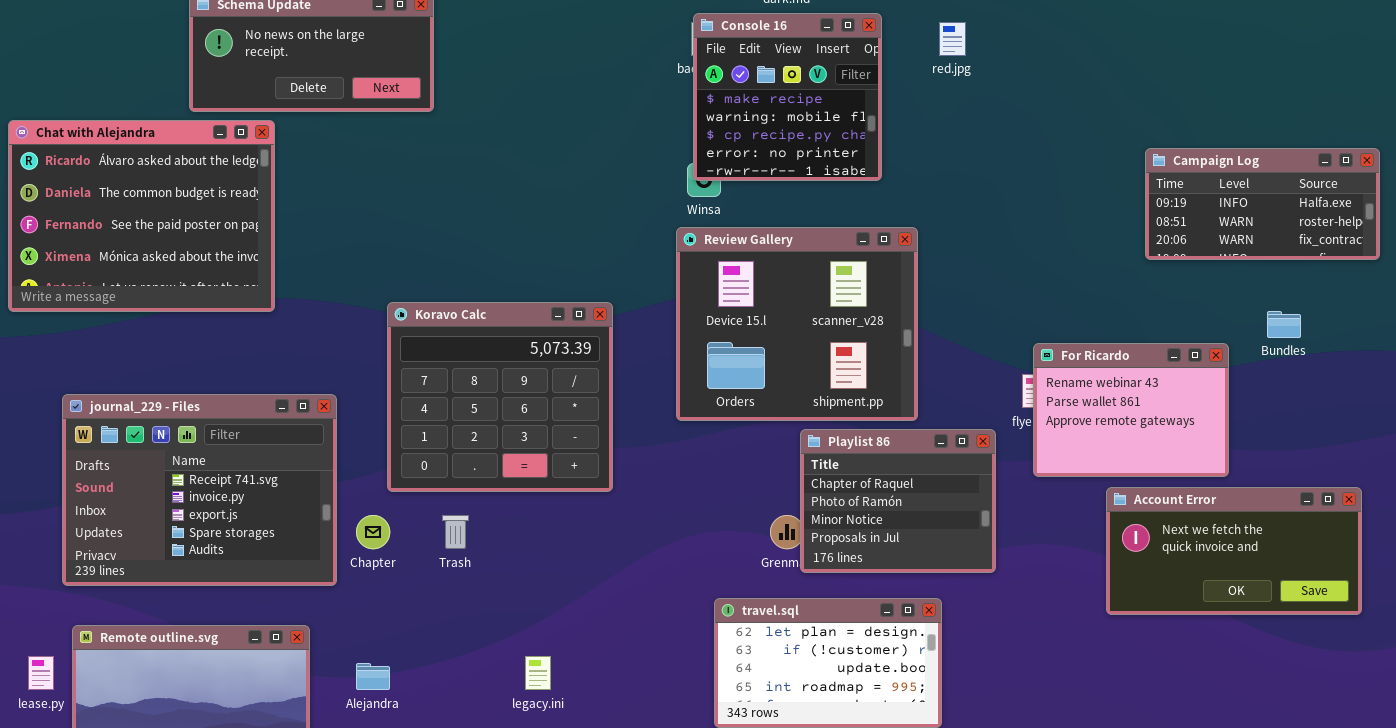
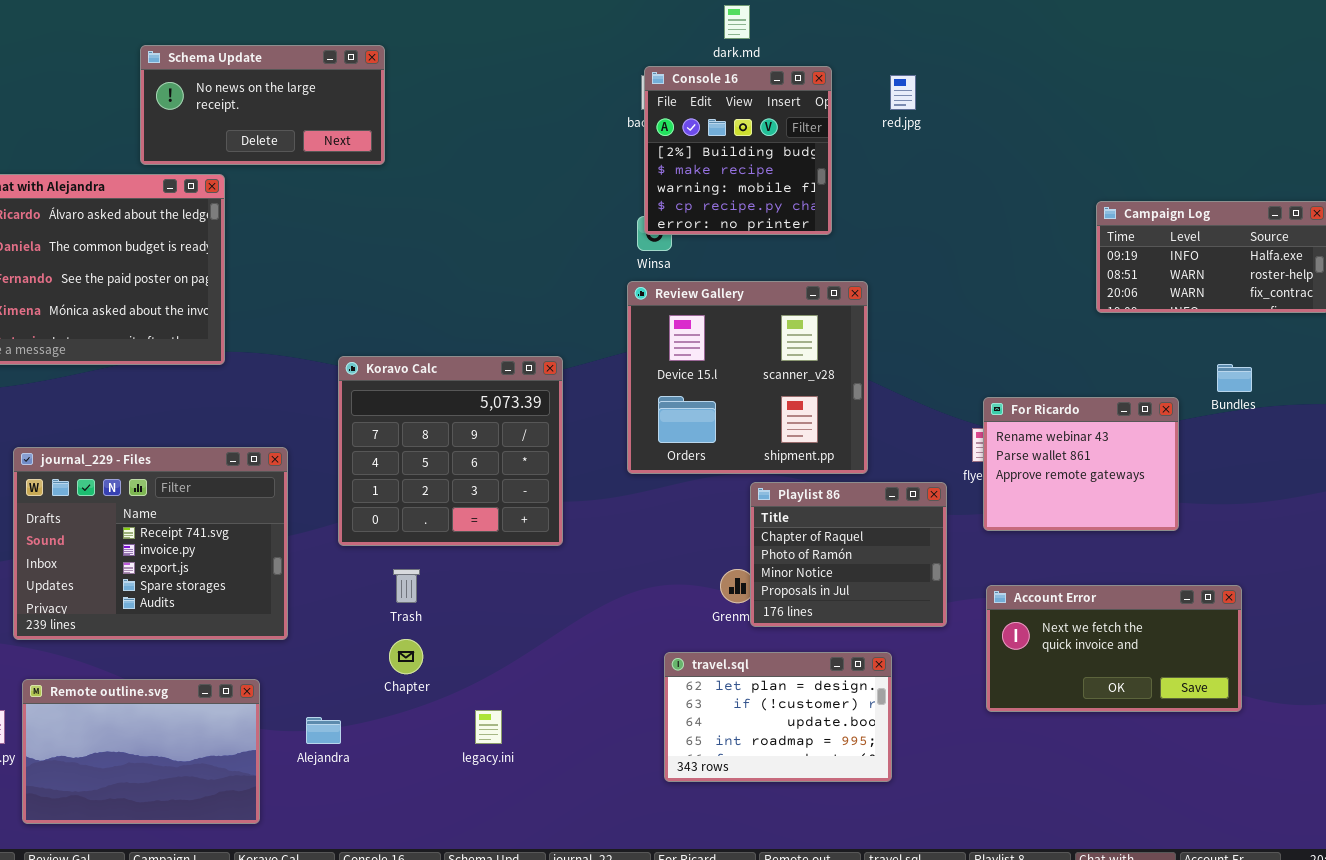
Console 16: [693,13,882,181] -> [644,66,832,235], scrolled up 1 row
Account Error: [1106,487,1362,615] -> [986,585,1242,712], moved
Chapter: [356,515,390,549] -> [389,639,423,674], moved

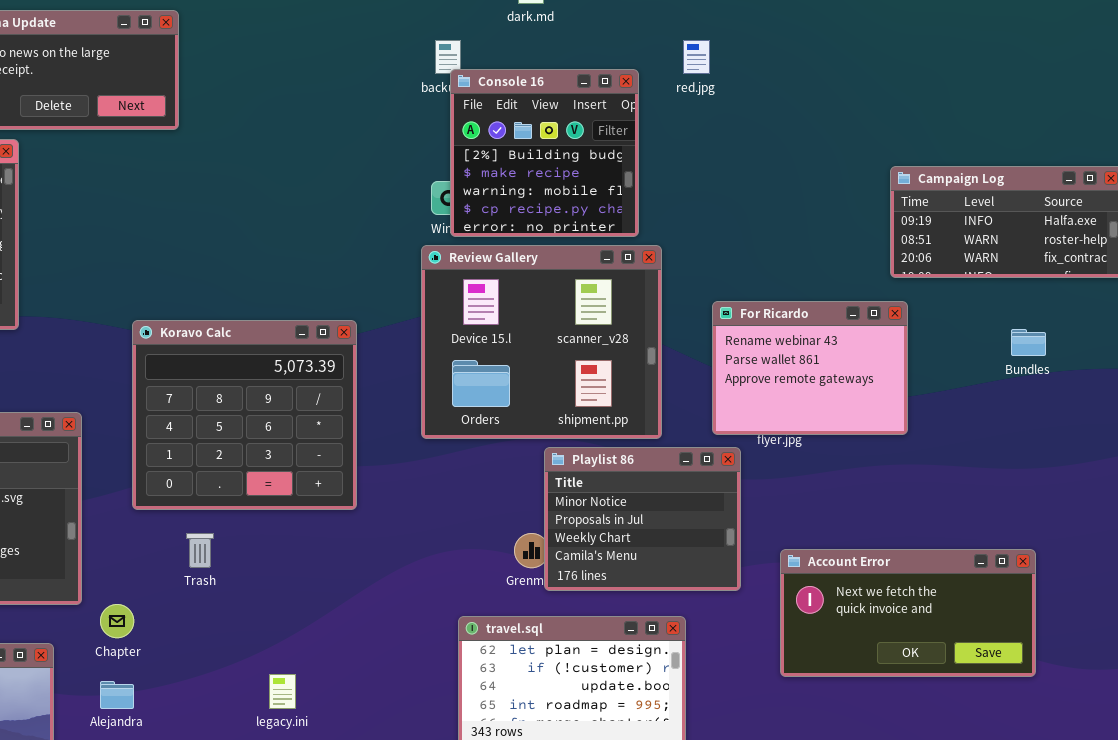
Console 16: [644,66,832,235] -> [450,69,639,237], moved
For Ricardo: [983,397,1179,531] -> [712,301,908,435], moved
Playlist 86: [750,482,947,627] -> [544,447,741,591], scrolled down 2 rows
Chapter: [389,639,423,674] -> [100,604,134,638], moved

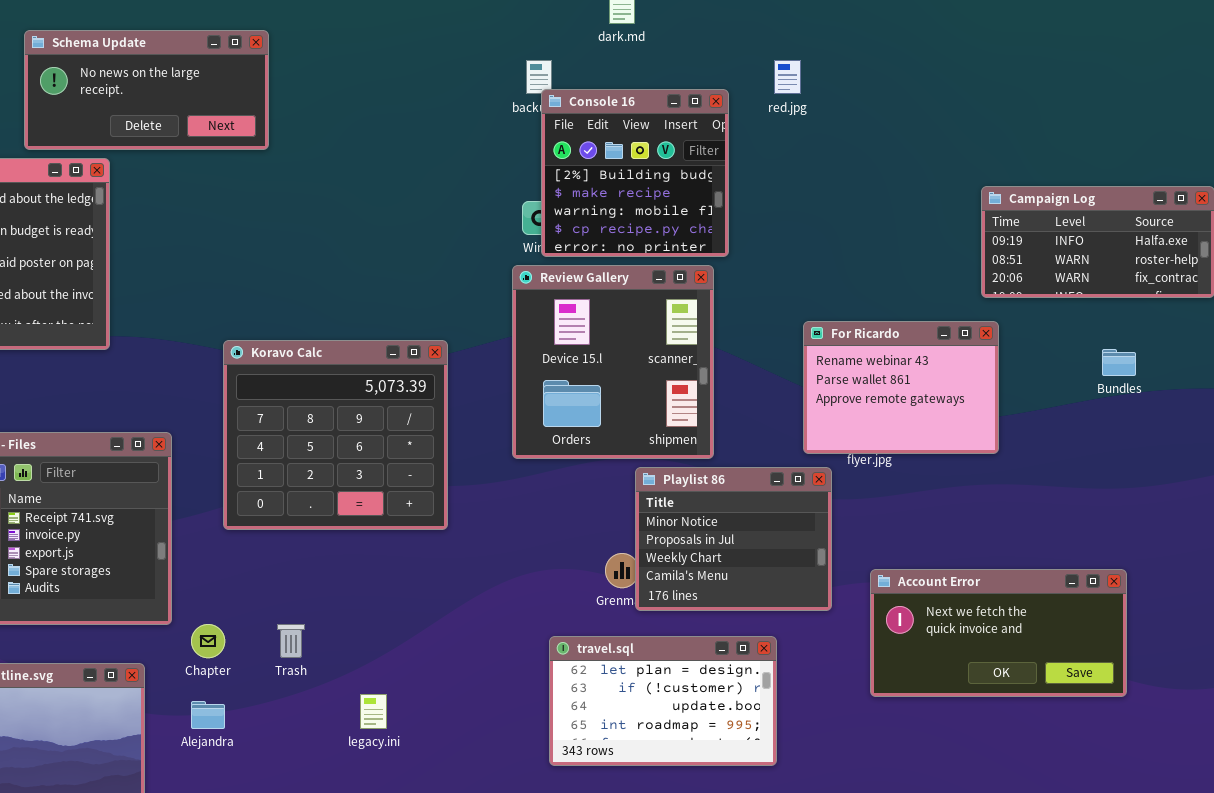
Review Gallery: [421,245,662,439] -> [512,265,714,459], resized
Trash: [186,533,214,568] -> [277,624,305,658], moved

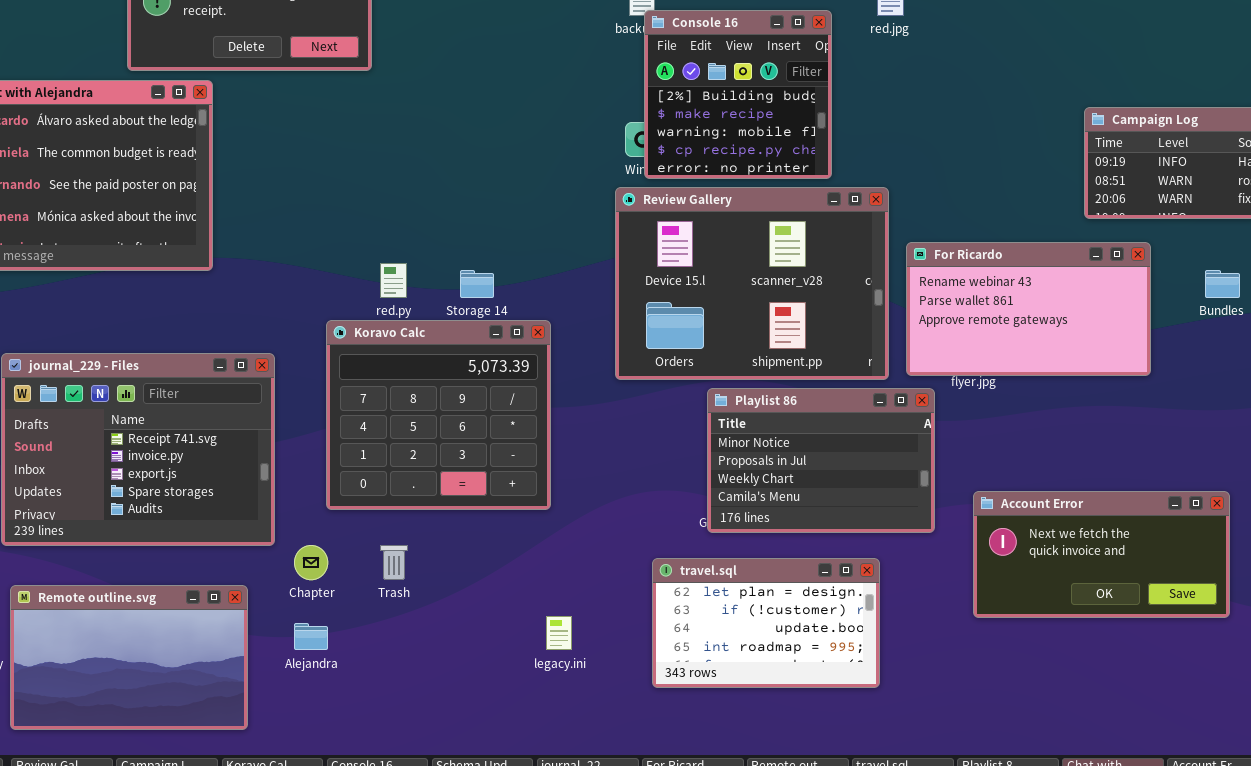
Review Gallery: [512,265,714,459] -> [615,187,889,380], resized
For Ricardo: [803,321,999,454] -> [906,242,1151,376], resized
Koravo Calc: [223,340,448,530] -> [326,320,551,510], moved
Playlist 86: [635,467,832,611] -> [707,388,935,533], resized
legacy.ini: [360,694,387,729] -> [546,616,572,650], moved

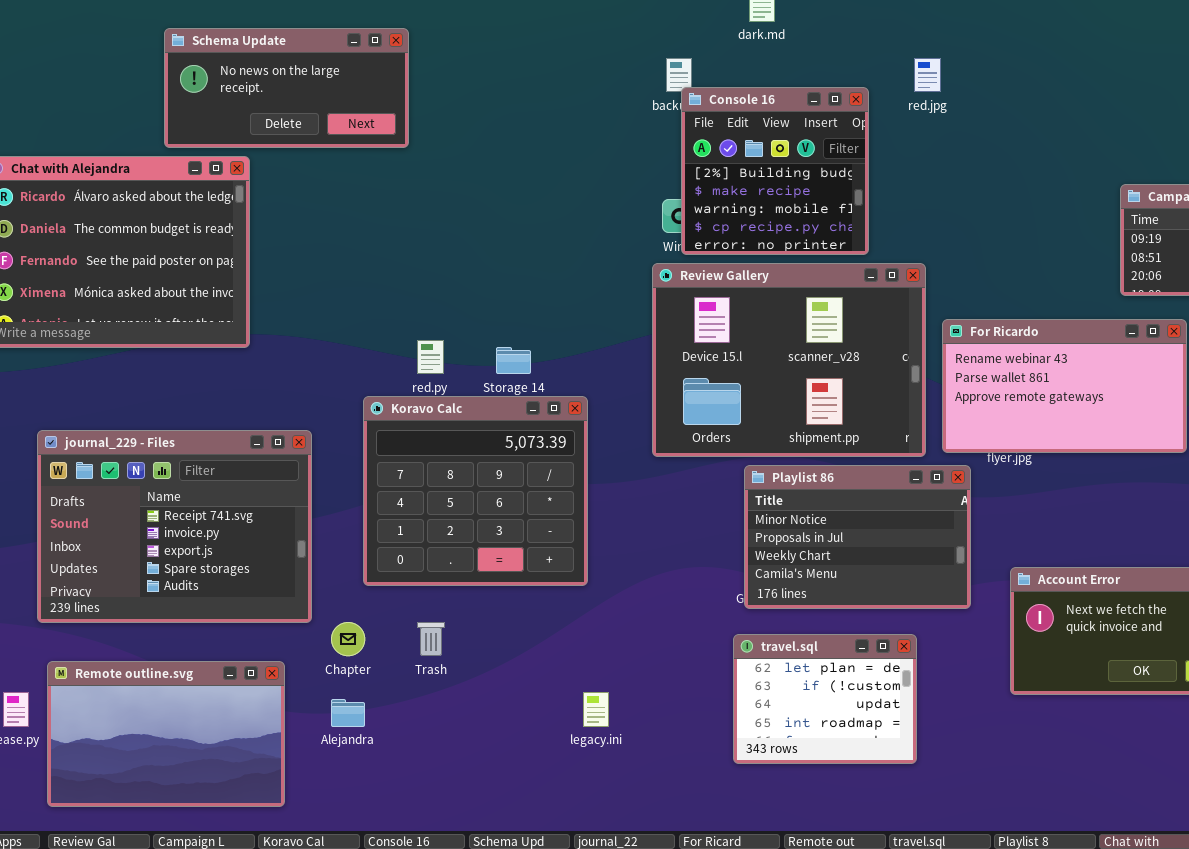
travel.sql: [652,558,880,688] -> [733,634,917,764], resized

